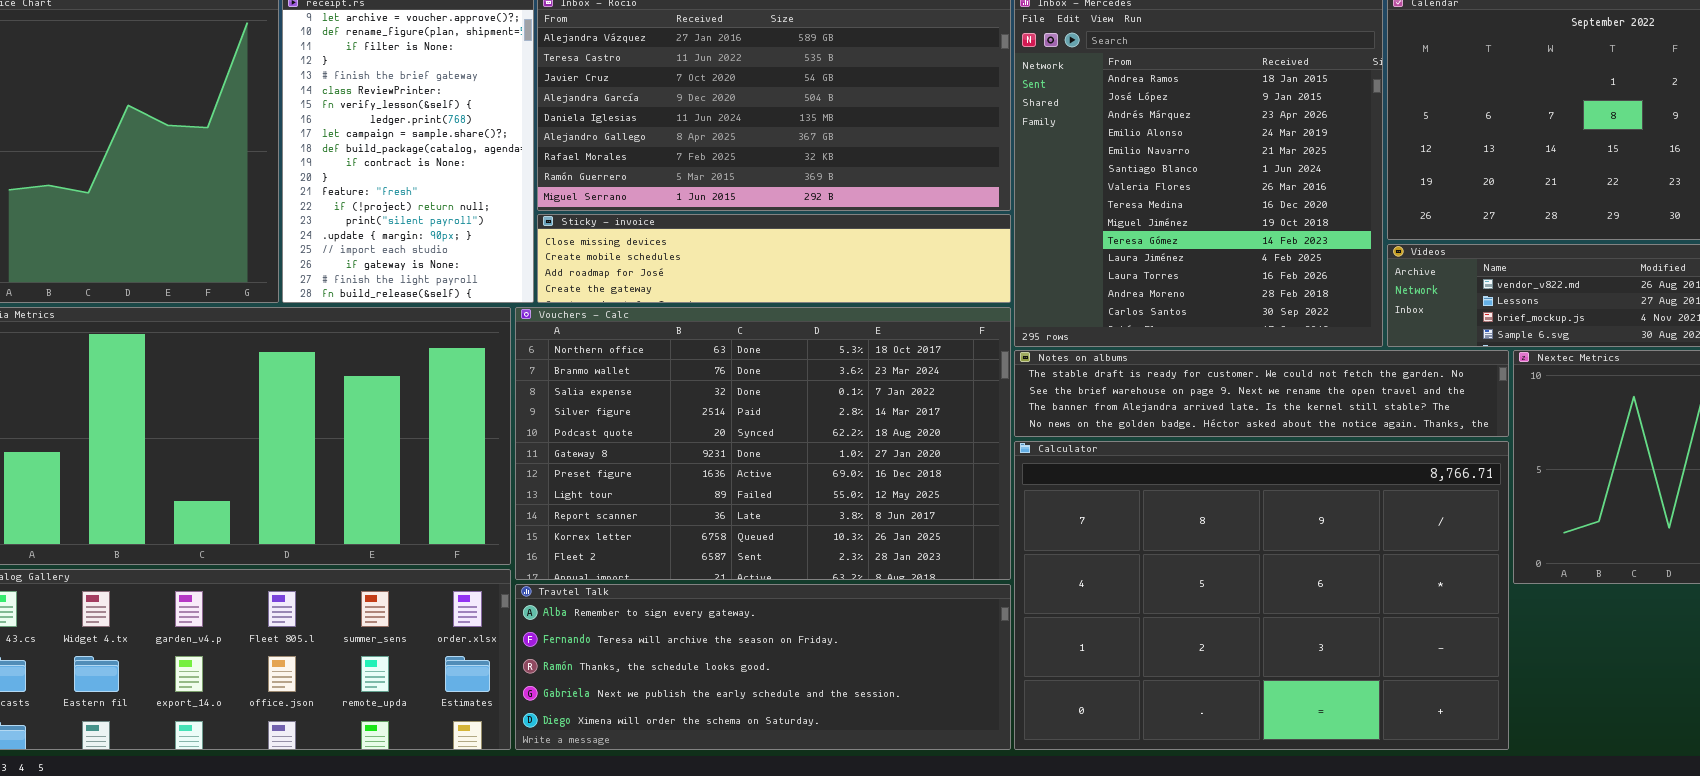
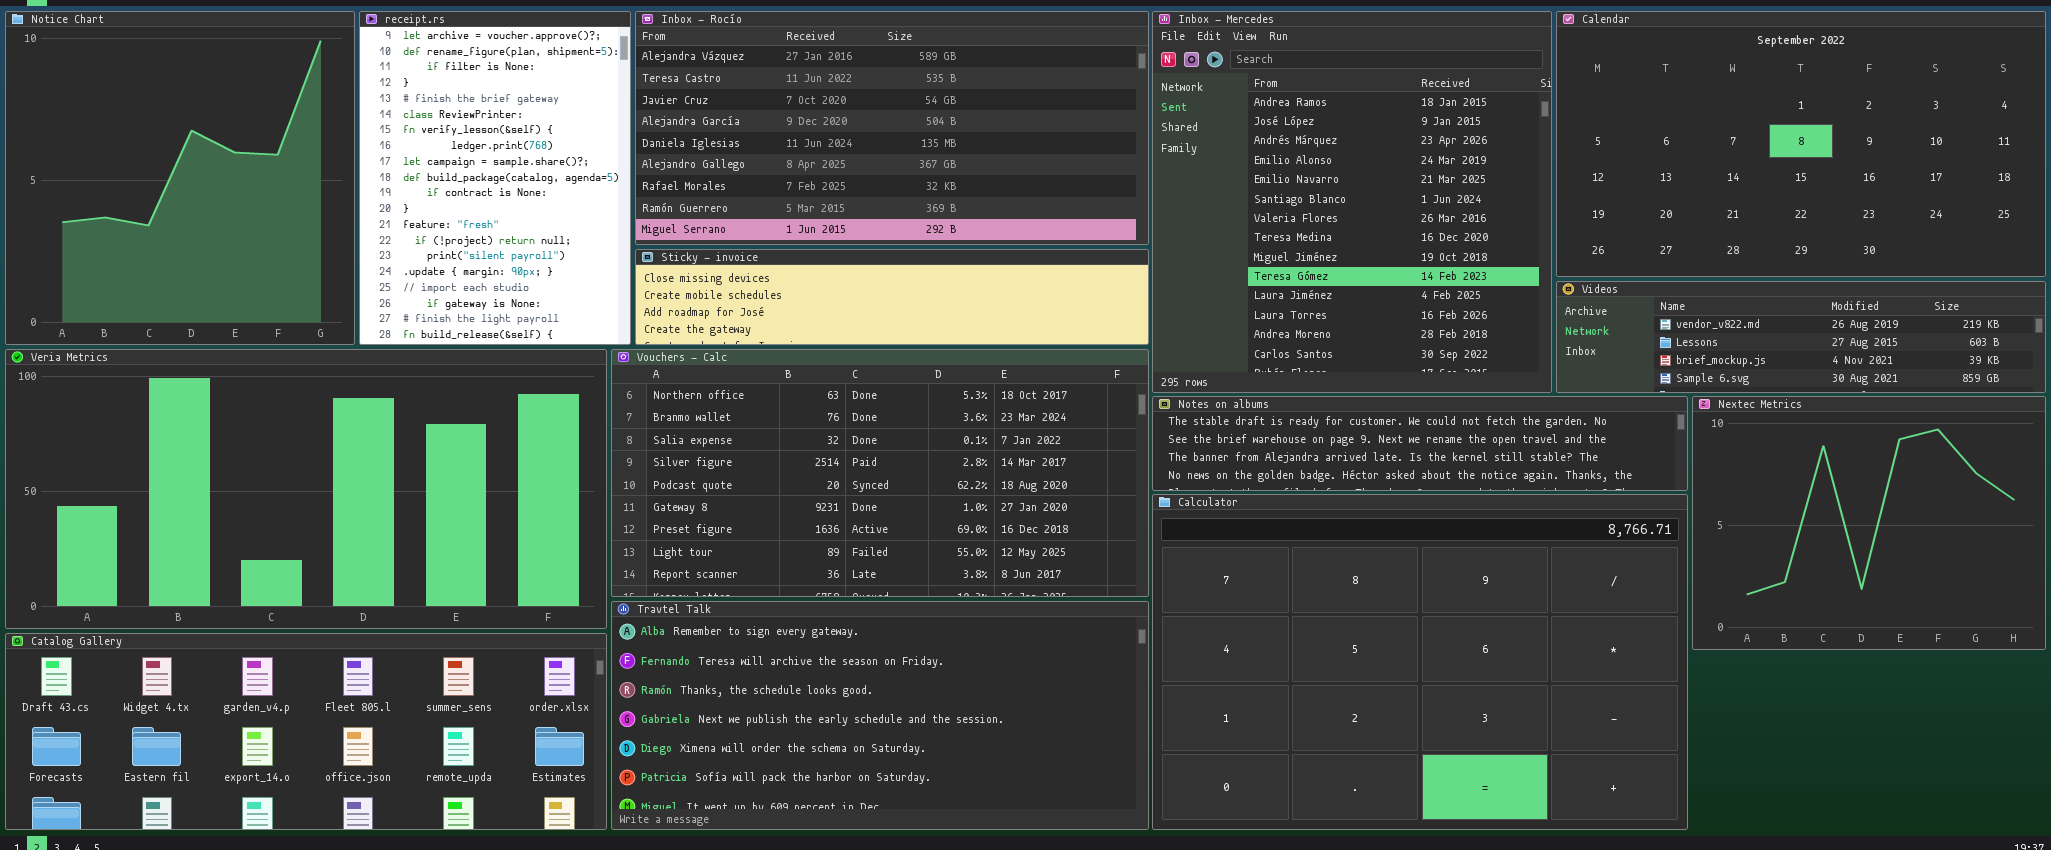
Vouchers - Calc: [515,307,1011,580] -> [611,349,1149,597], resized
Travtel Talk: [515,584,1011,750] -> [611,601,1149,830], resized

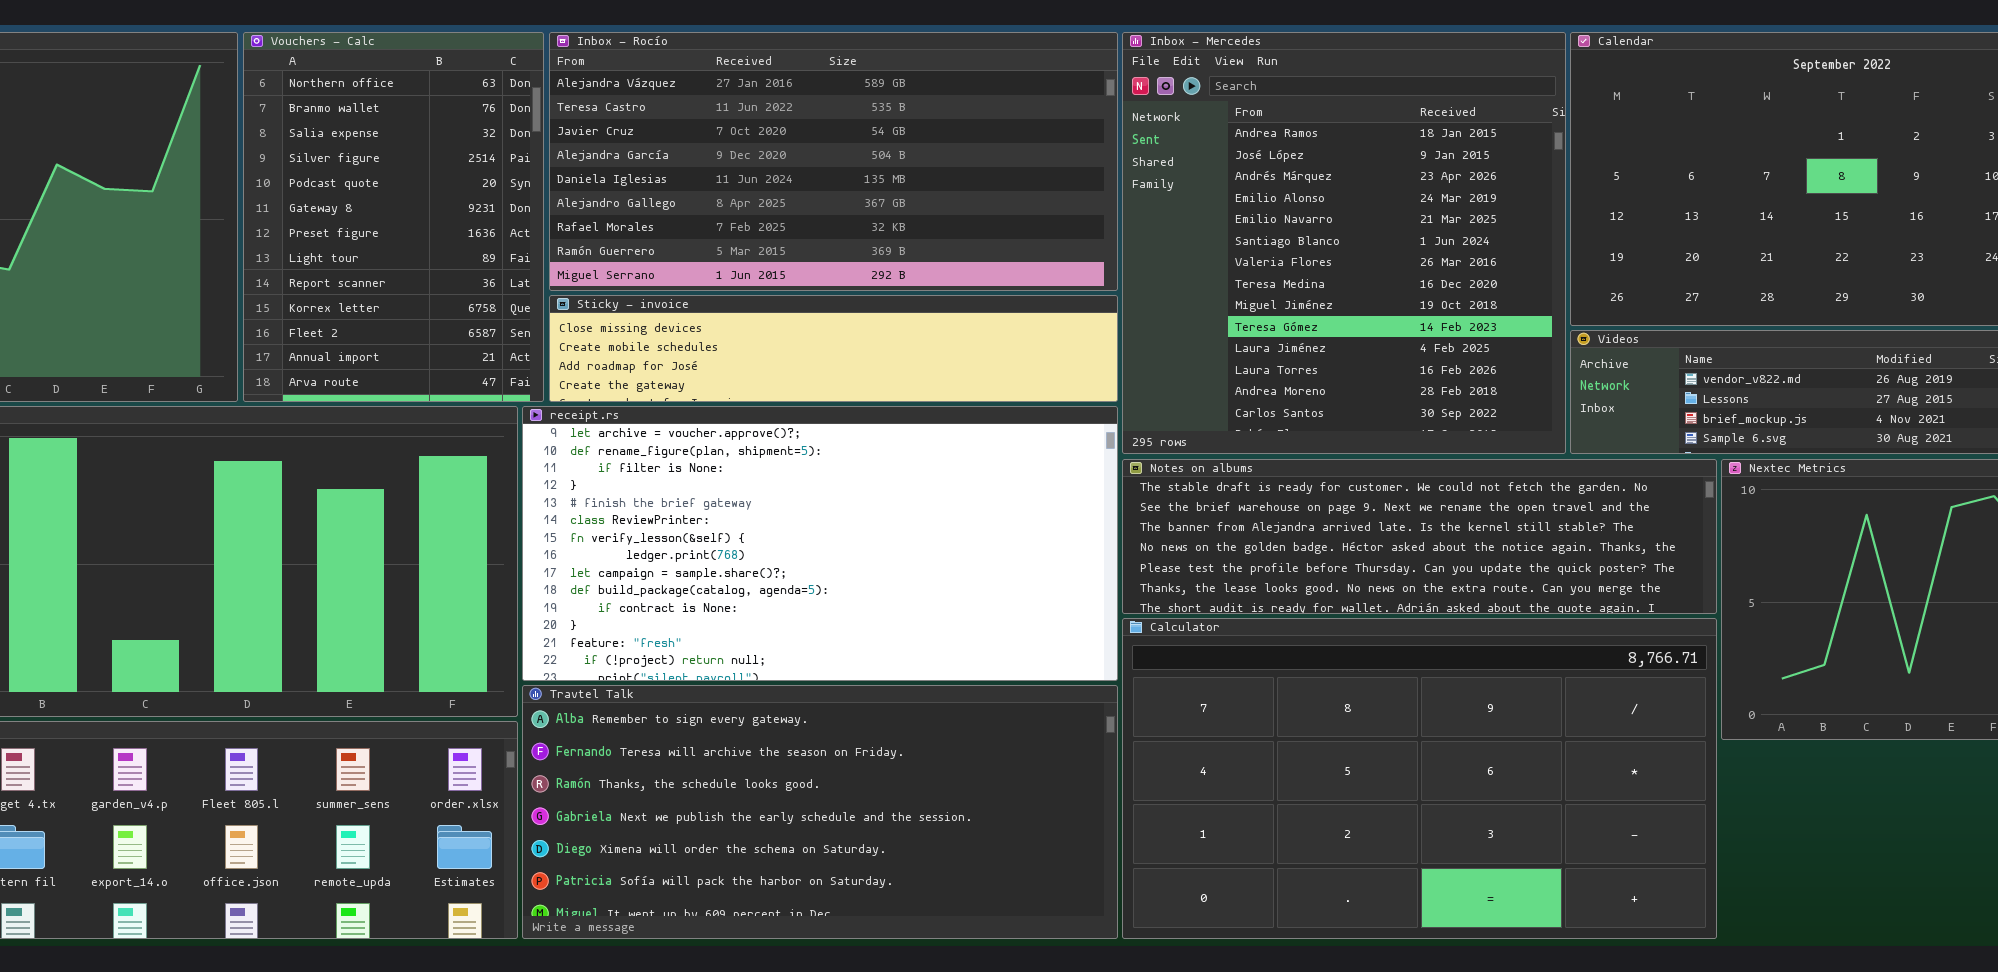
receipt.rs: [359,11,631,345] -> [522,406,1118,681], moved, resized
Vouchers - Calc: [611,349,1149,597] -> [243,32,544,402], moved, resized
Notes on albums: [1152,396,1688,491] -> [1122,459,1717,614], resized
Calculator: [1152,494,1688,830] -> [1122,618,1717,939], resized

